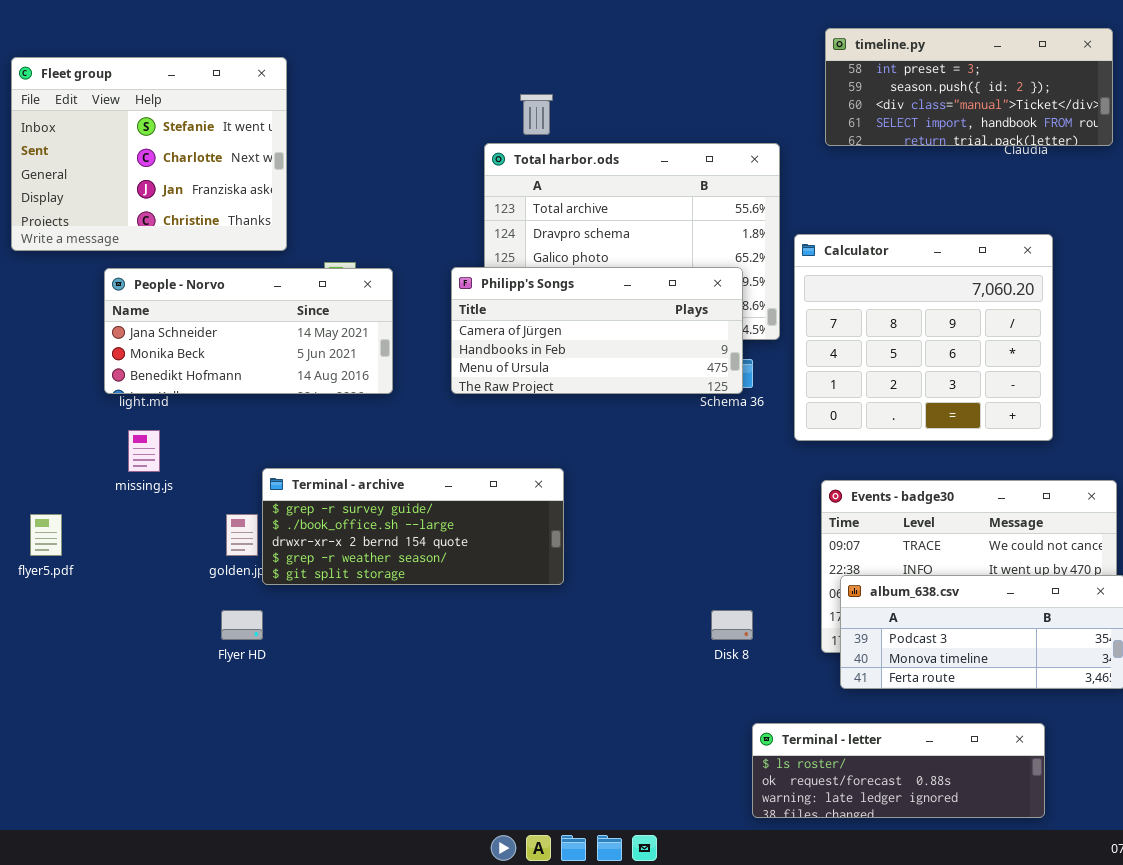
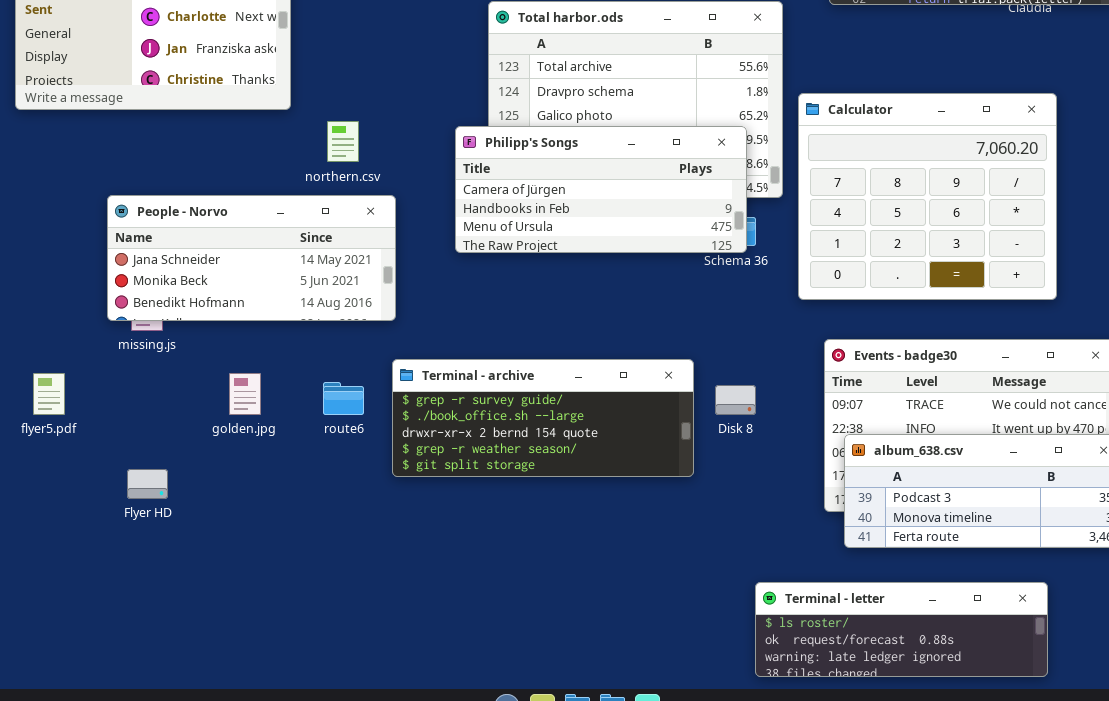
People - Norvo: [104,268,393,394] -> [107,195,396,321], moved
Terminal - archive: [262,468,564,585] -> [392,359,694,477], moved
Flyer HD: [221,610,263,640] -> [127,469,168,499], moved
Disk 8: [711,610,753,640] -> [715,385,756,415], moved

